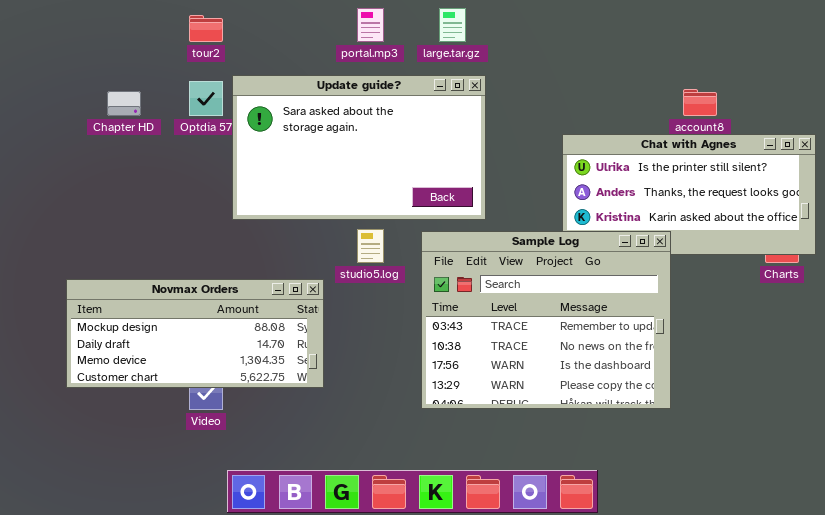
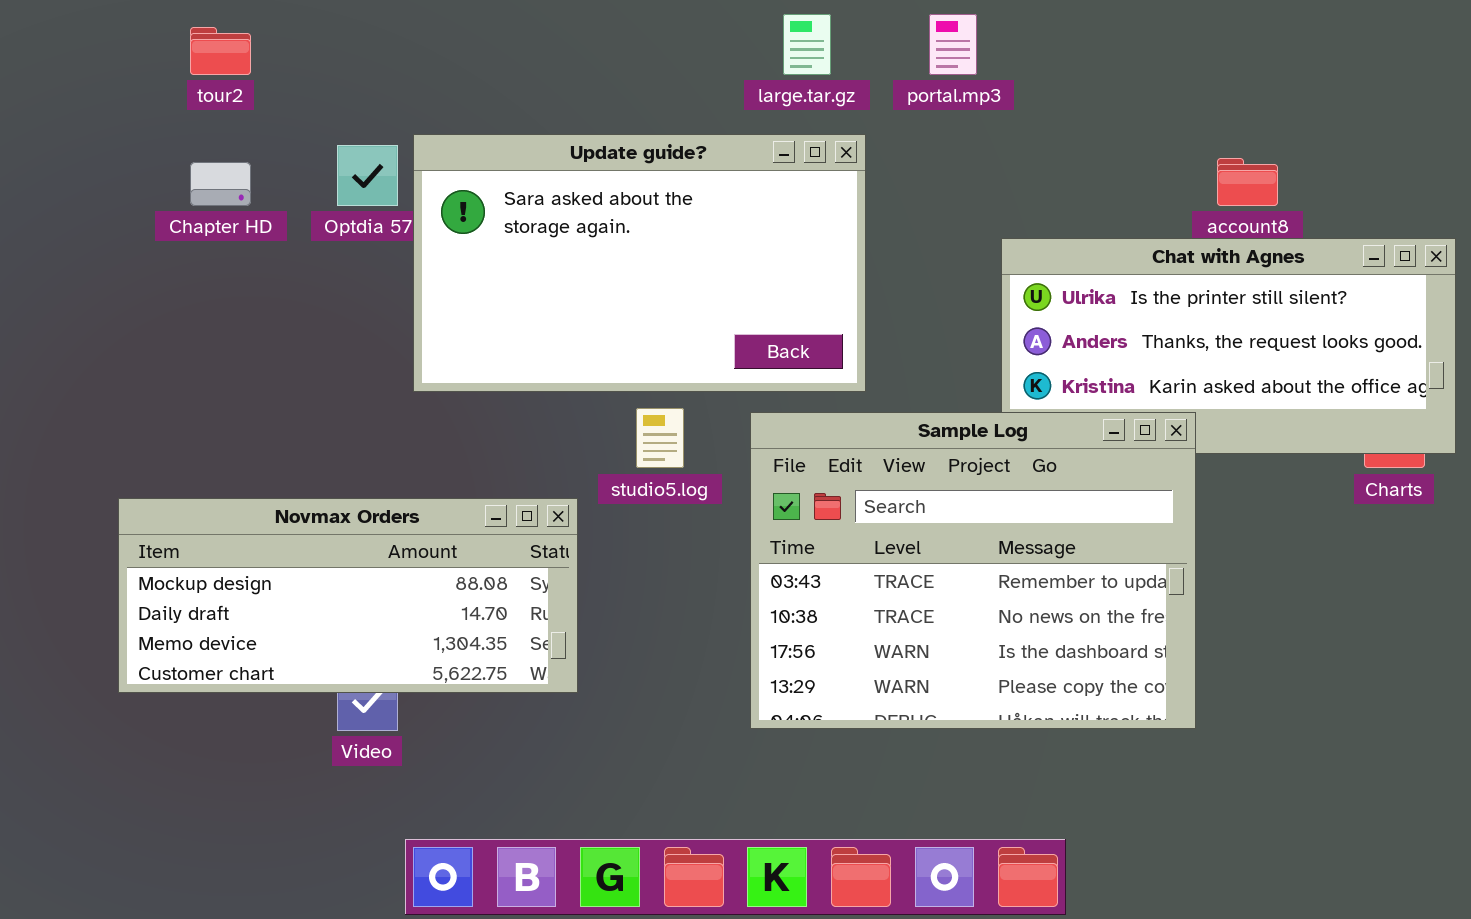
portal.mp3: [357,8,384,42] -> [929,14,977,75], moved
tour2: [189,15,223,42] -> [190,27,251,75], moved

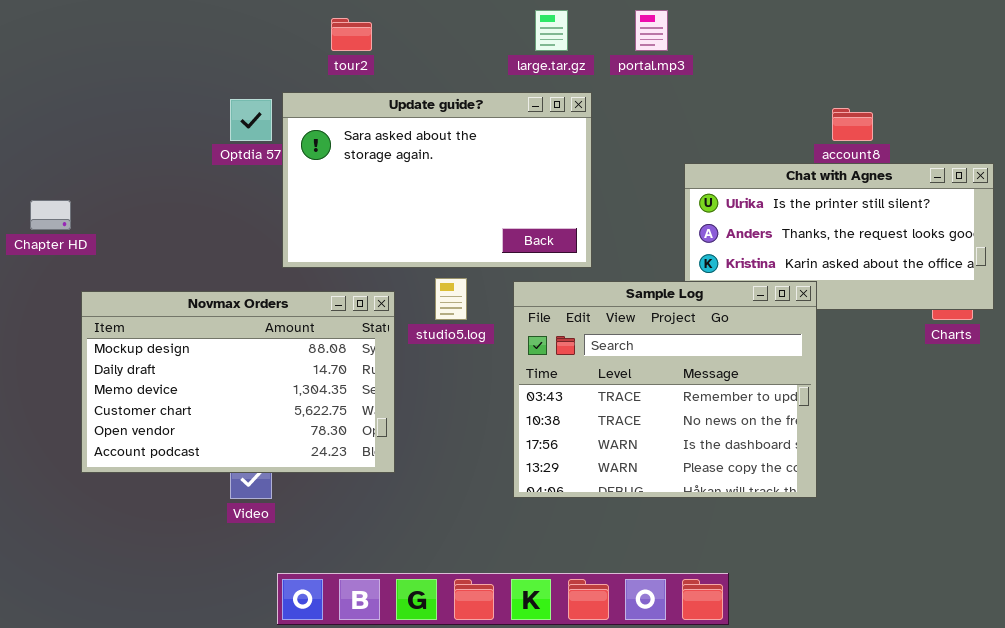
tour2: [190,27,251,75] -> [331,18,372,51], moved
Chapter HD: [190,162,251,206] -> [30,200,71,230], moved
Novmax Orders: [118,498,578,693] -> [81,291,395,473], resized

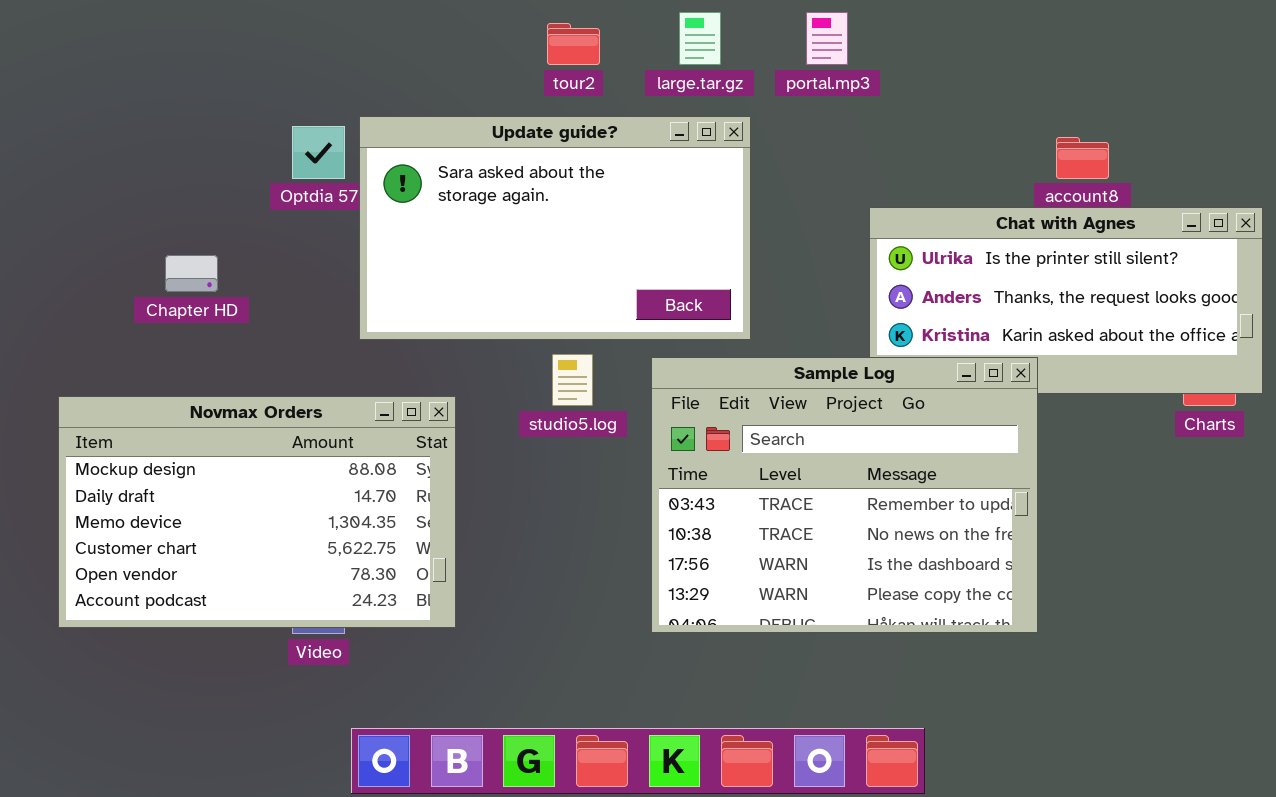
tour2: [331,18,372,51] -> [547,23,600,65], moved
Chapter HD: [30,200,71,230] -> [165,255,218,292], moved
Novmax Orders: [81,291,395,473] -> [58,396,456,628], moved

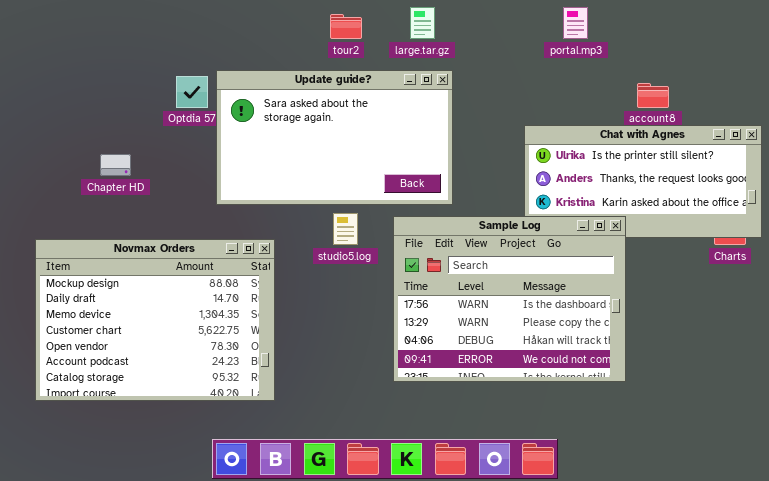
portal.mp3: [806,12,848,65] -> [563,7,588,39], moved
Sample Log: [651,357,1038,633] -> [393,216,626,382], scrolled down 2 rows
Novmax Orders: [58,396,456,628] -> [35,239,275,401], resized

